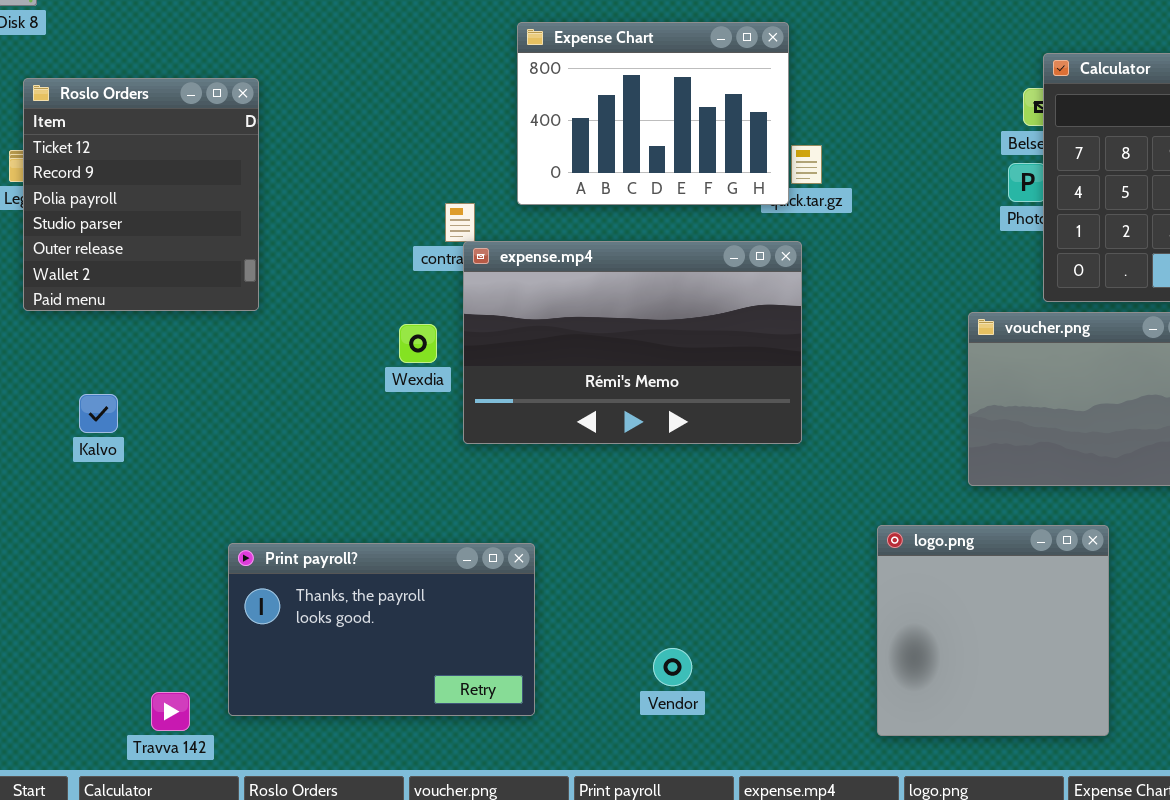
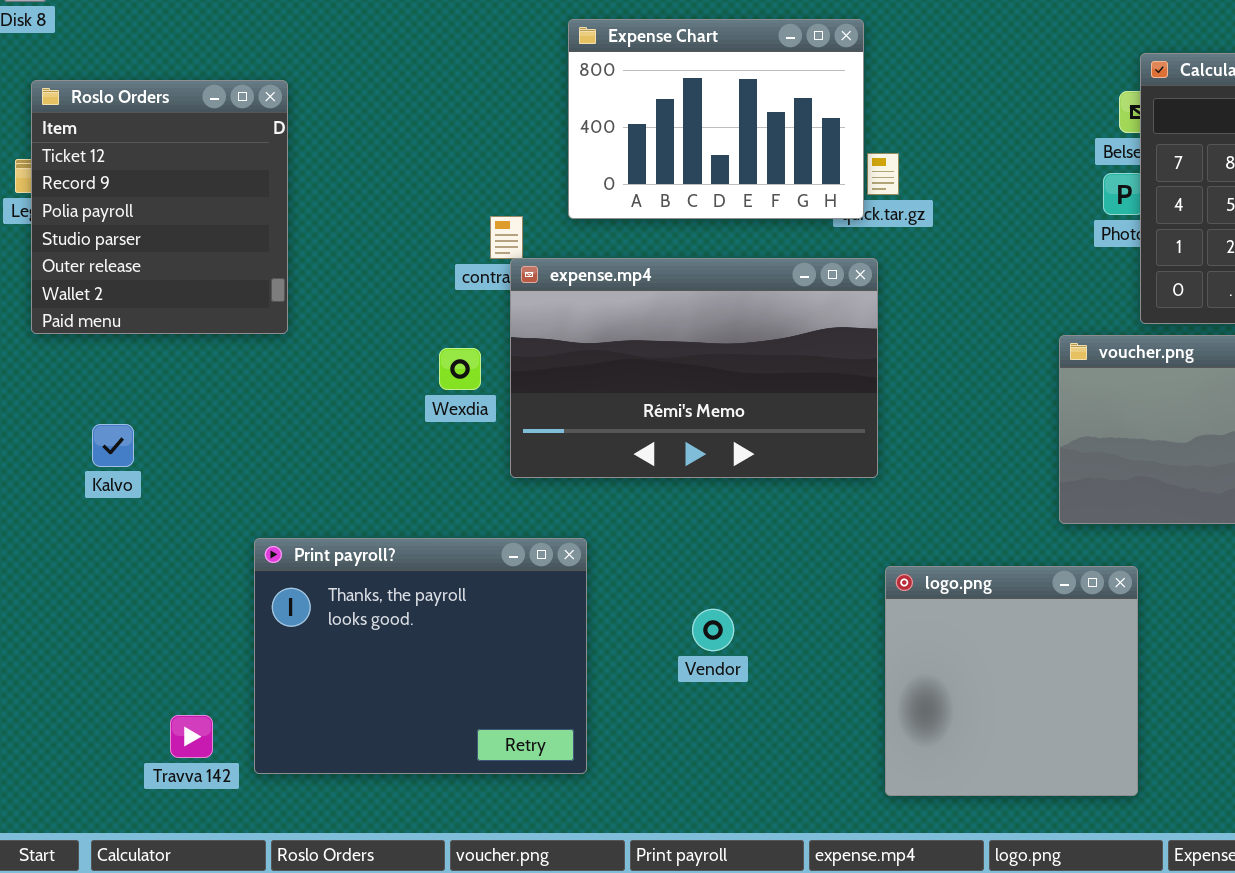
logo.png: [877,525,1109,736] -> [885,566,1138,796], moved
Print payroll?: [228,543,535,716] -> [254,538,587,774], resized
Vendor: [653,648,692,686] -> [692,609,734,651], moved
Travva 142: [151,692,190,731] -> [170,715,213,758], moved

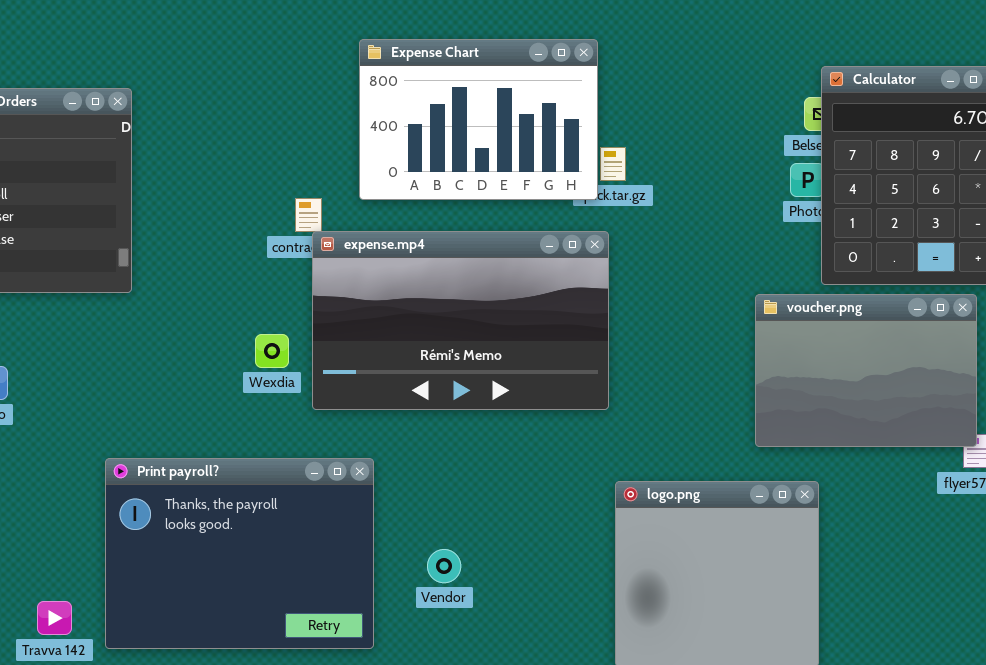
Wexdia: [439,348,481,390] -> [255,334,289,368], moved
Vendor: [692,609,734,651] -> [427,549,461,583], moved

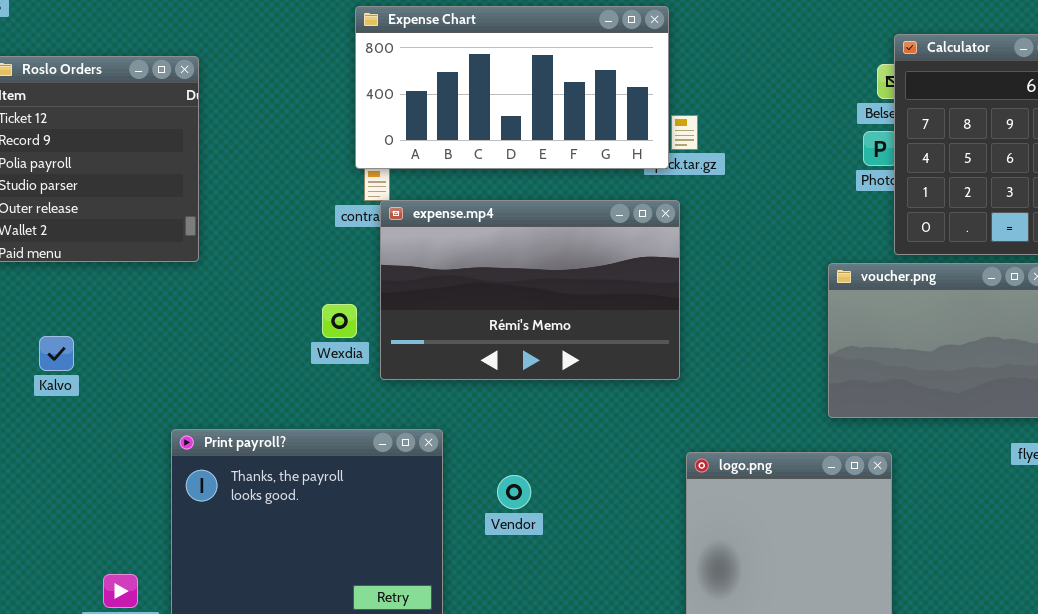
Expense Chart: [359,39,598,200] -> [355,6,669,169], resized
Vendor: [427,549,461,583] -> [497,475,531,509], moved

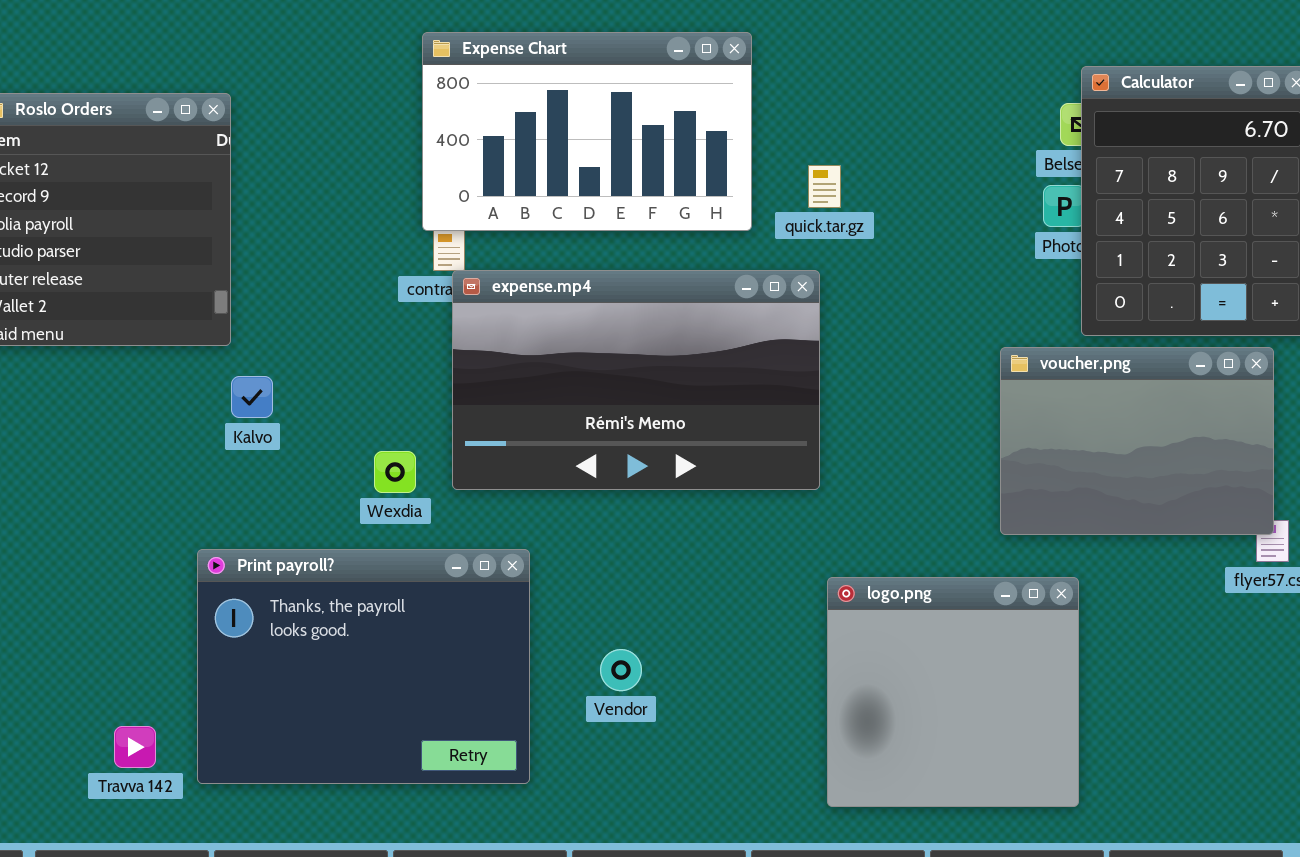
Expense Chart: [355,6,669,169] -> [422,32,752,231], resized
Wexdia: [322,304,357,338] -> [374,451,416,493], moved
Kalvo: [39,336,74,371] -> [231,376,273,418], moved
Vendor: [497,475,531,509] -> [600,649,642,691], moved

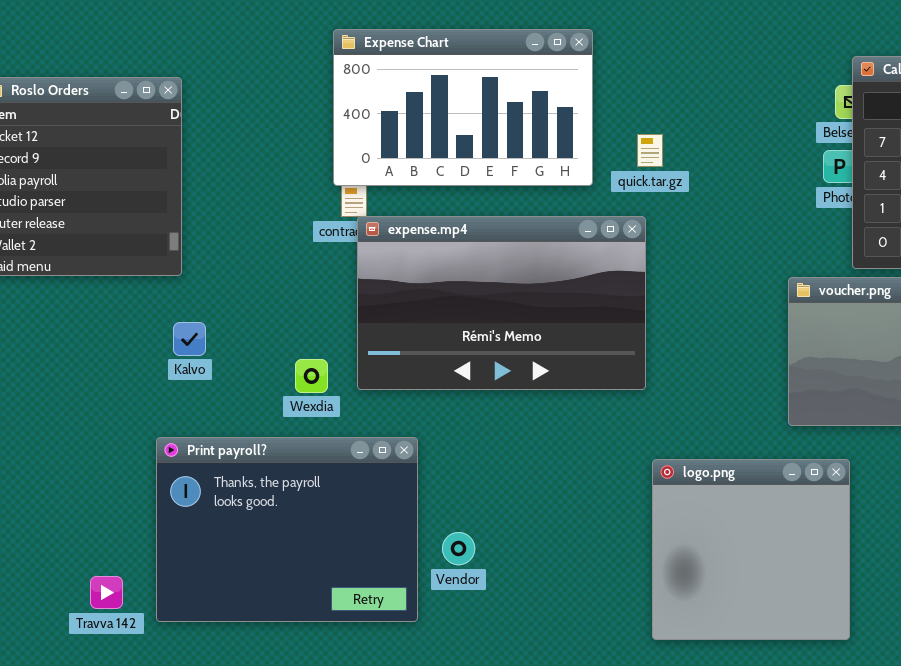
Kalvo: [231,376,273,418] -> [173,322,206,356], moved
Vendor: [600,649,642,691] -> [442,532,475,565], moved

